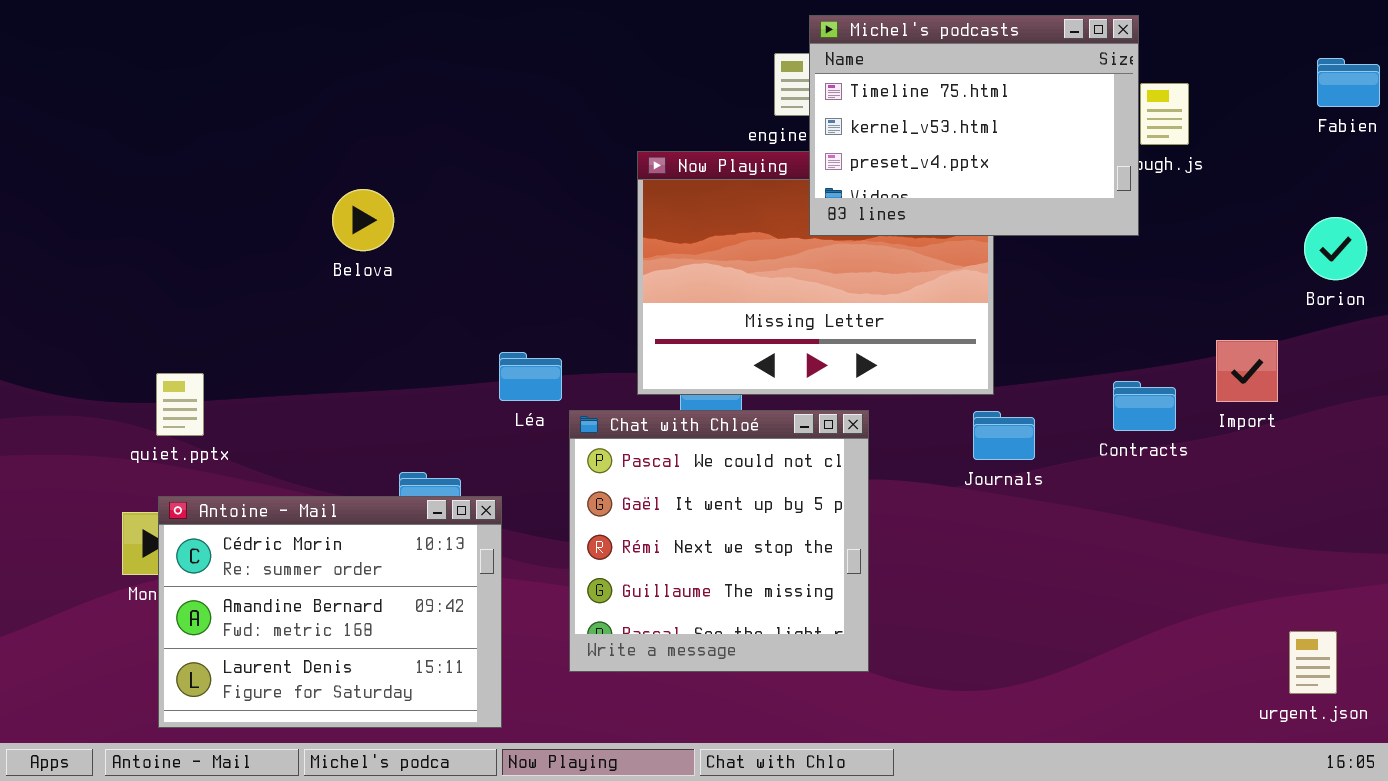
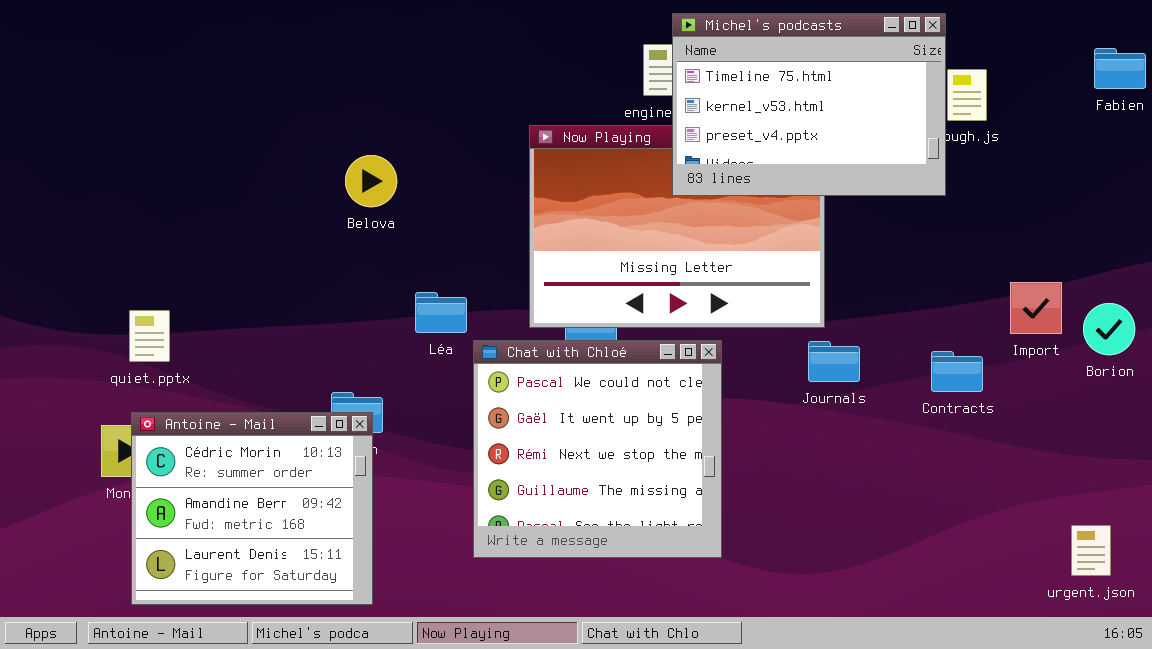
Belova: [332,189,394,251] -> [345,155,397,207], moved
Borion: [1304,217,1367,280] -> [1083,303,1135,355], moved
Contracts: [1113,381,1176,431] -> [931,351,983,392], moved
Antoine - Mail: [158,496,502,728] -> [131,412,373,605], resized

